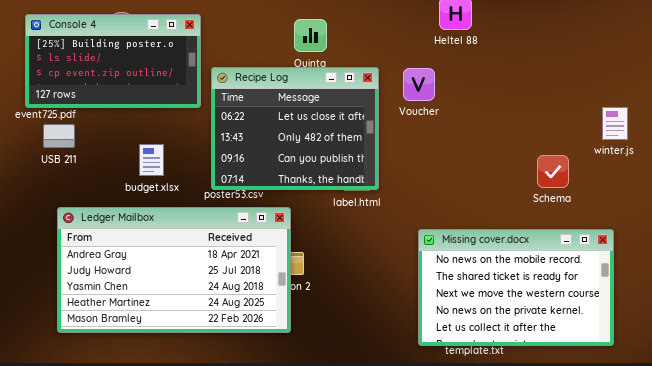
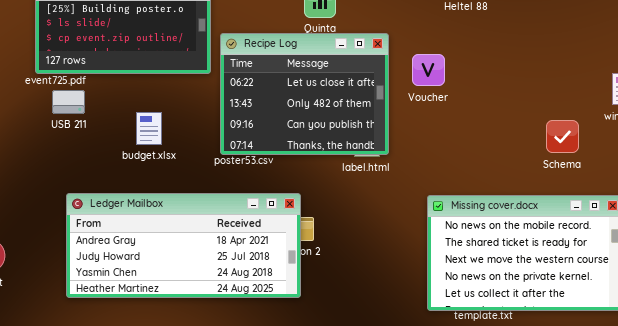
Voucher: [403,68,435,101] -> [412,54,445,86], moved
budget.xlsx: [139,144,164,176] -> [136,112,162,145], moved
Ledger Mailbox: [57,207,291,333] -> [66,193,301,298], resized

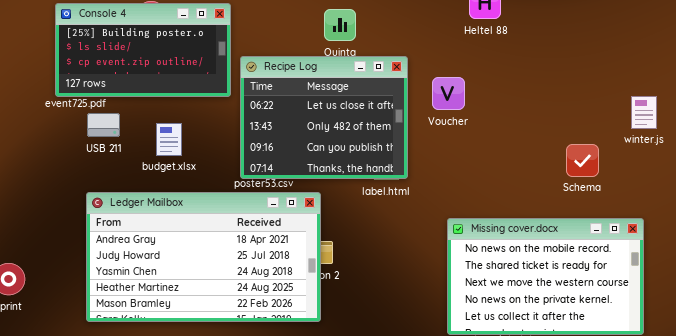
USB 211: [52,90,85,114] -> [87,113,120,137], moved
budget.xlsx: [136,112,162,145] -> [156,123,182,156], moved
Ledger Mailbox: [66,193,301,298] -> [86,192,321,322], resized

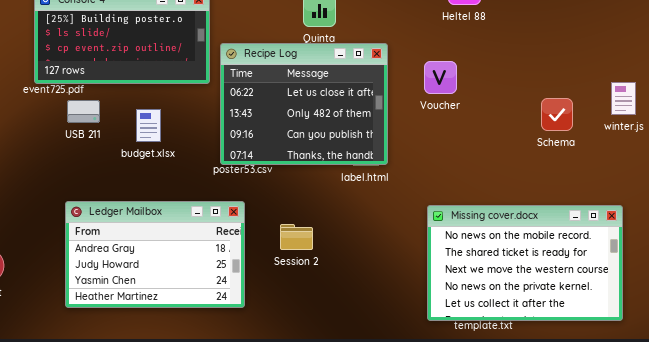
Voucher: [432,77,465,110] -> [424,61,457,94], moved
Schema: [566,144,599,177] -> [541,98,573,131], moved
Ledger Mailbox: [86,192,321,322] -> [65,201,245,308], resized

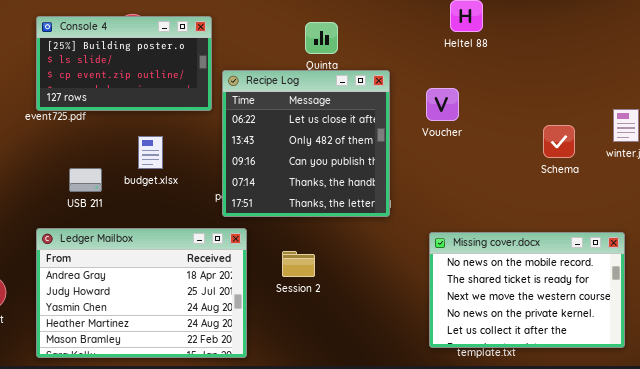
Recipe Log: [220,43,388,165] -> [222,70,390,217], resized
USB 211: [67,100,100,123] -> [69,168,102,192], moved
Ledger Mailbox: [65,201,245,308] -> [36,228,247,358], resized

